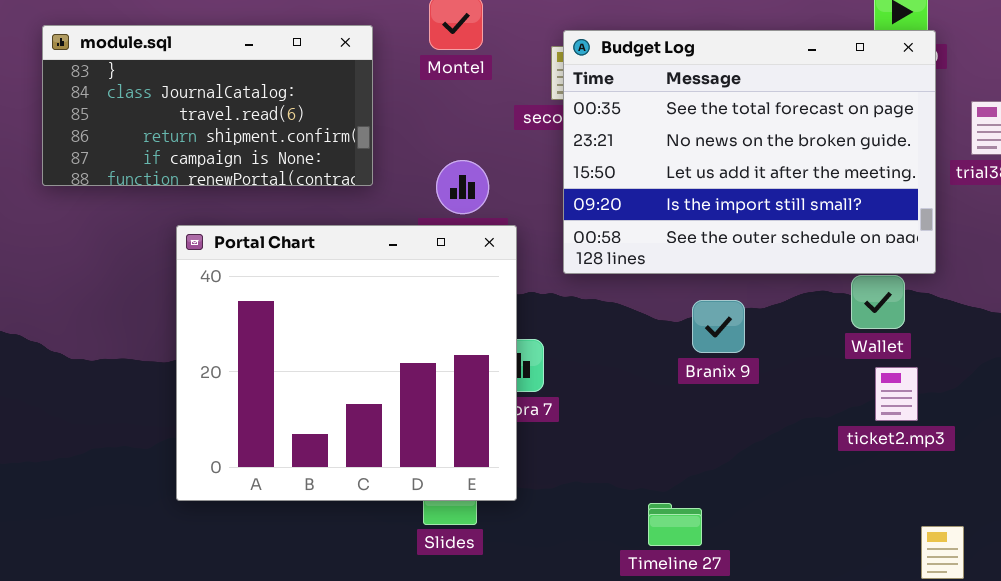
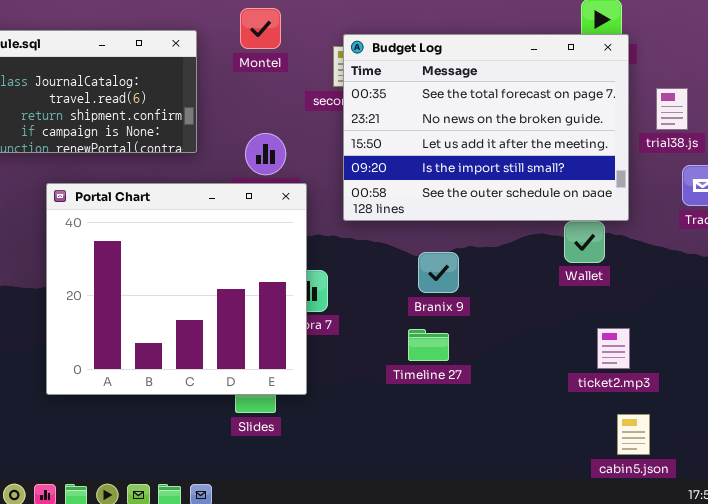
Branix 9: [692,300,745,353] -> [418,252,459,293], moved
ticket2.mp3: [875,367,918,421] -> [597,328,630,369], moved
Timeline 27: [648,503,702,546] -> [408,329,449,361], moved

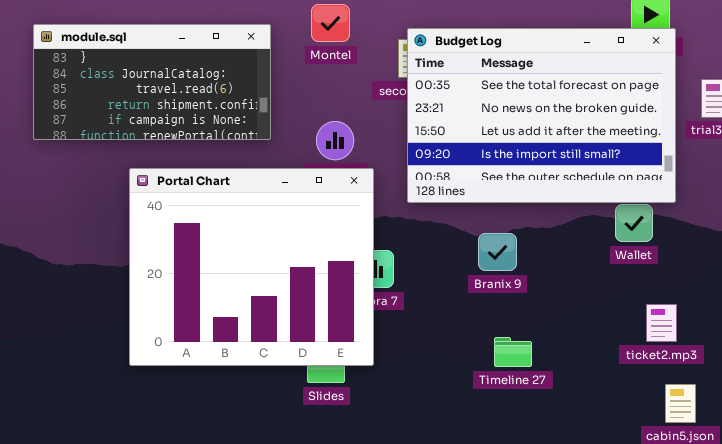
Timeline 27: [408,329,449,361] -> [494,337,532,367], moved

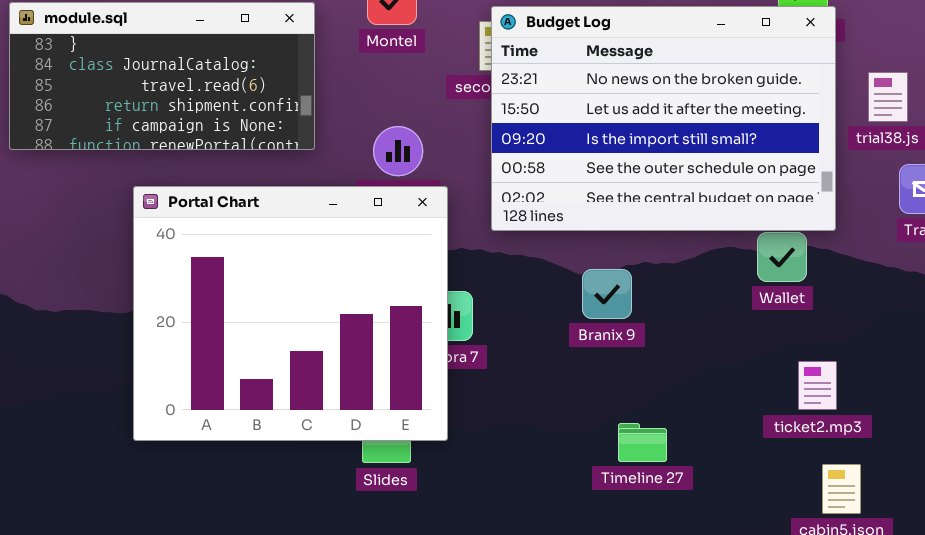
Budget Log: [407,28,676,203] -> [491,6,836,231], scrolled down 1 row
Timeline 27: [494,337,532,367] -> [618,423,667,462], moved

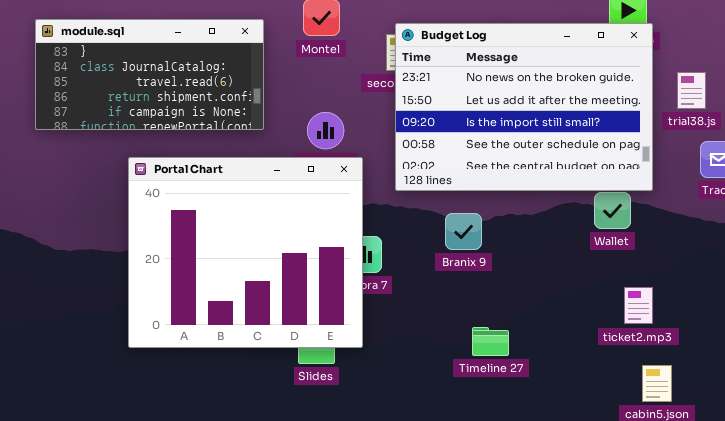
Branix 9: [582,269,632,319] -> [445,213,482,250], moved
Timeline 27: [618,423,667,462] -> [472,327,509,356], moved

